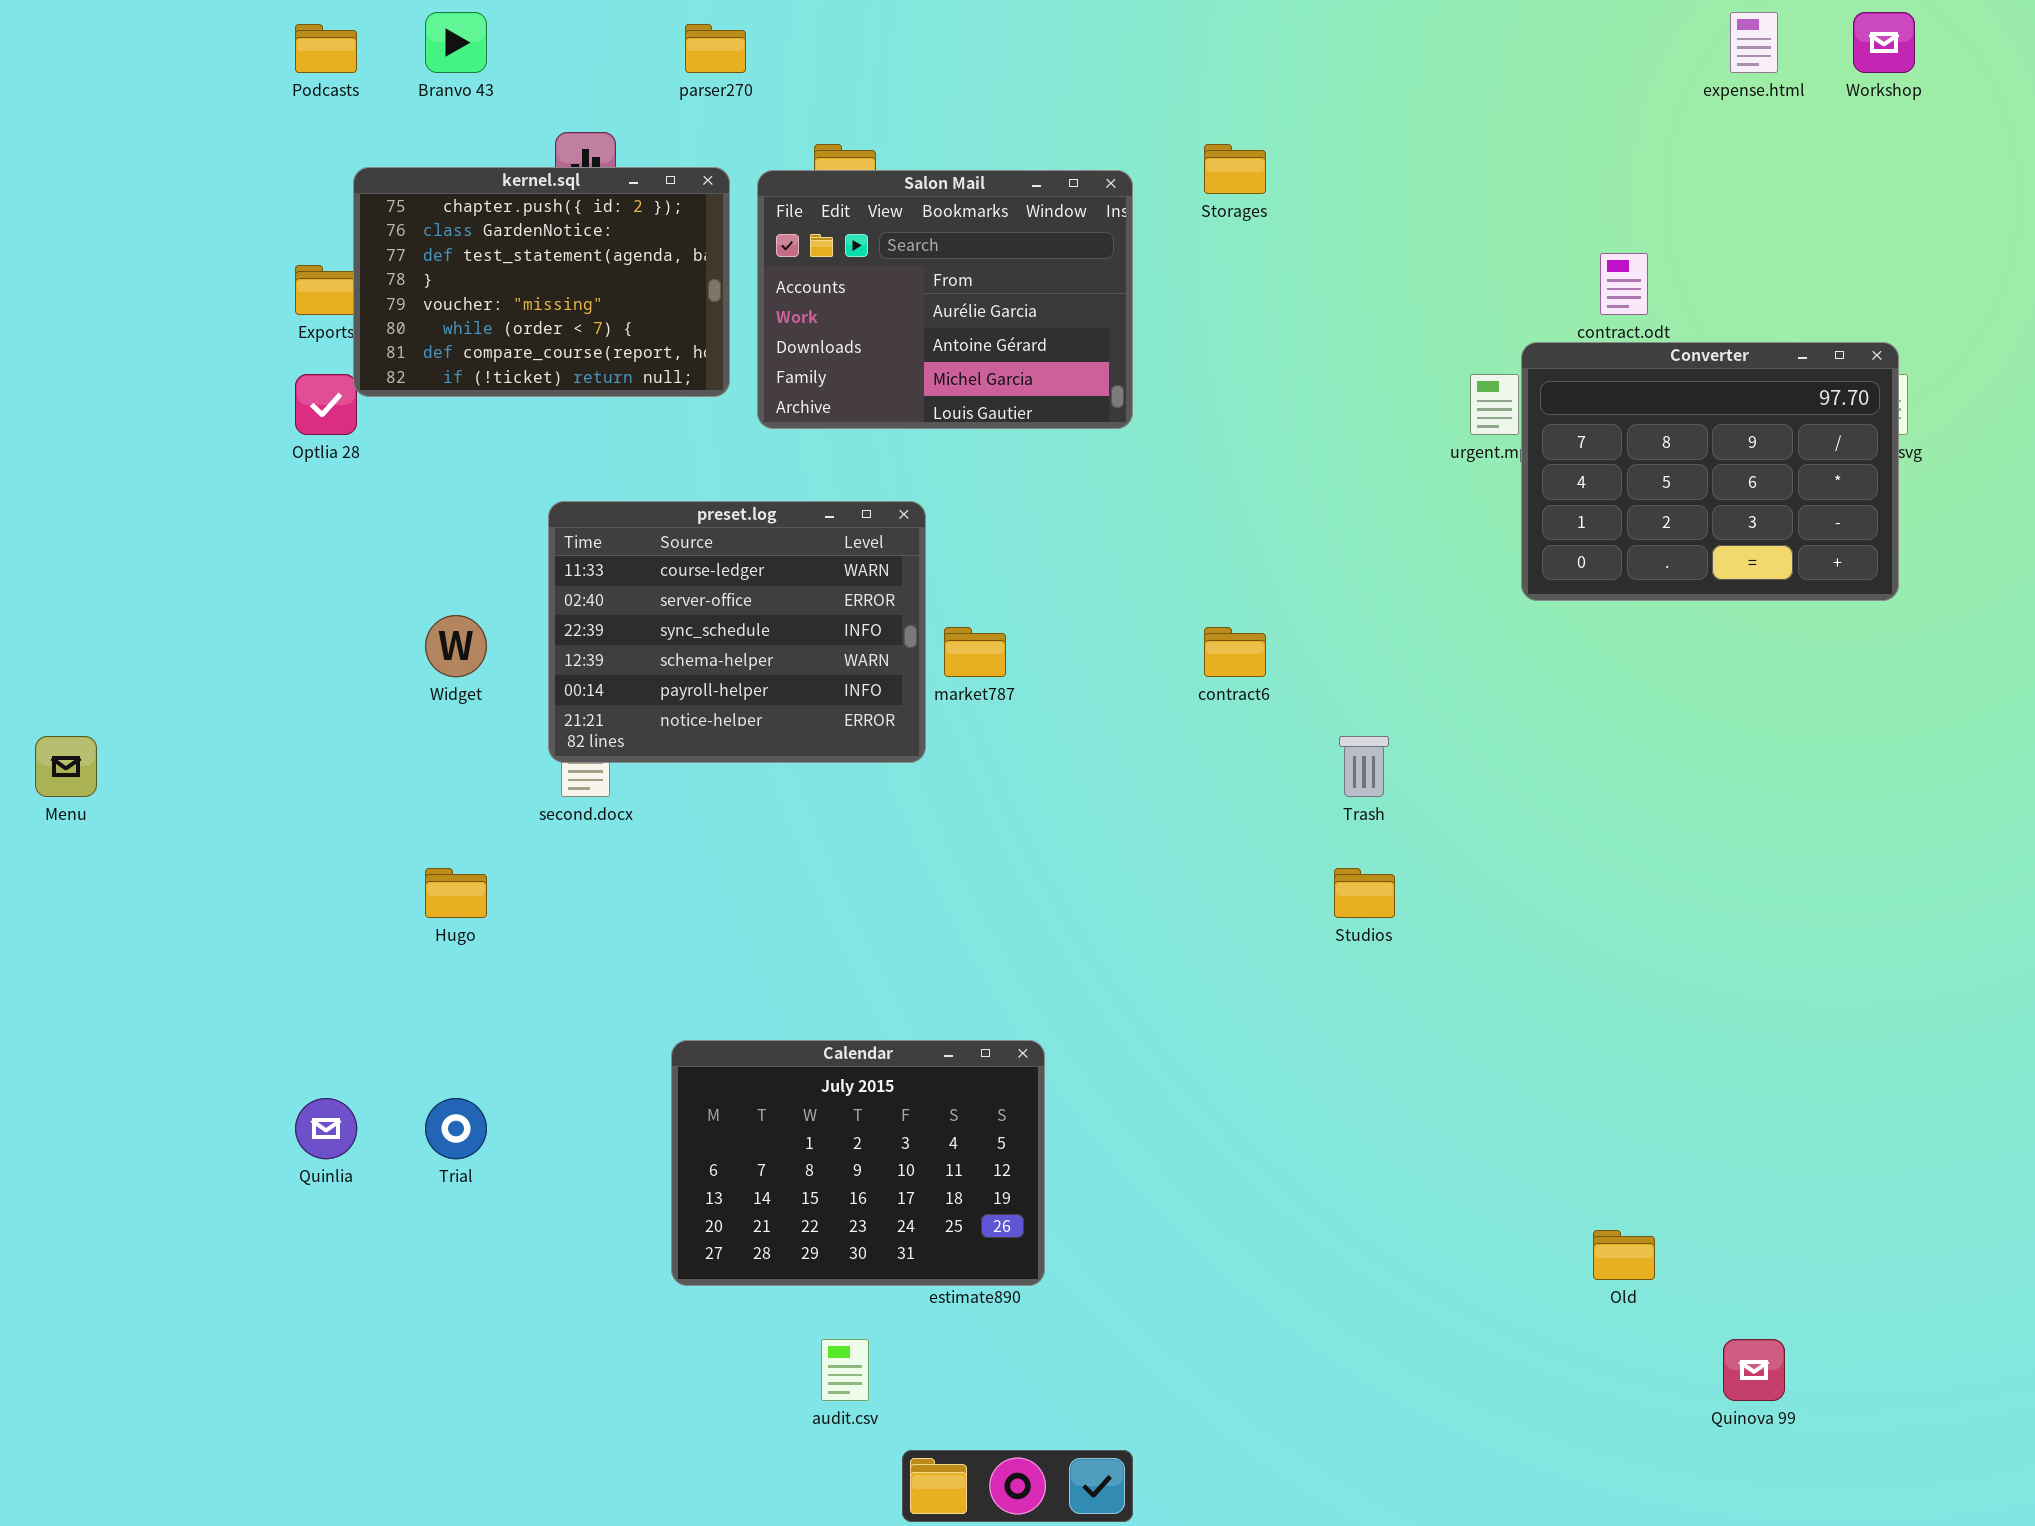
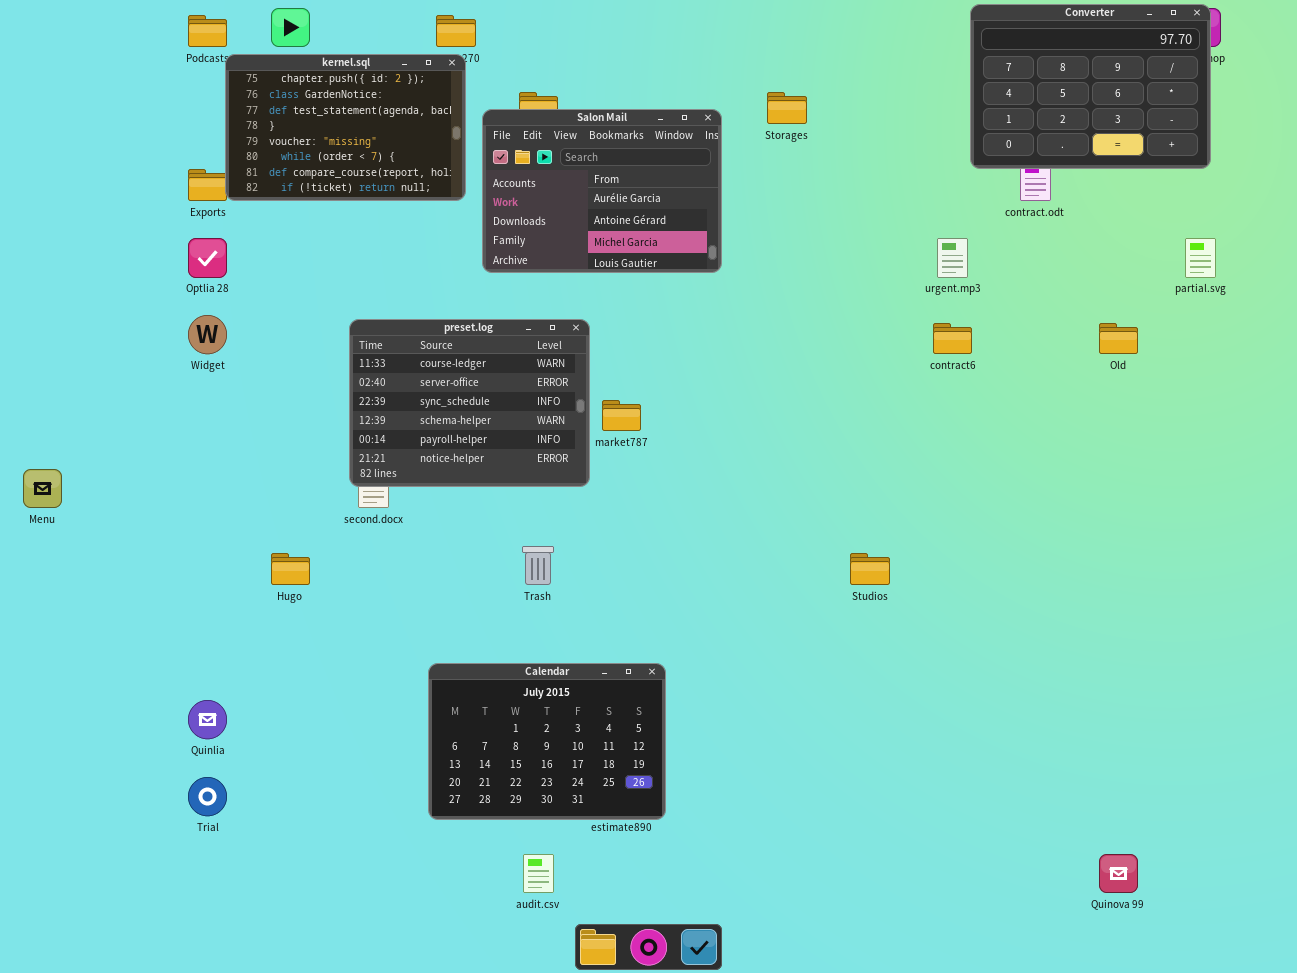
kernel.sql: [353,167,730,397] -> [225,54,466,201], moved
Converter: [1521,342,1899,601] -> [970,4,1211,169], moved
Widget: [425,615,487,677] -> [188,315,227,354], moved
contract6: [1204,627,1266,677] -> [933,323,972,354], moved
Trash: [1339,736,1389,797] -> [522,546,554,585], moved
Trial: [425,1098,487,1159] -> [188,777,227,816], moved
Old: [1593,1230,1655,1280] -> [1099,323,1138,354], moved

